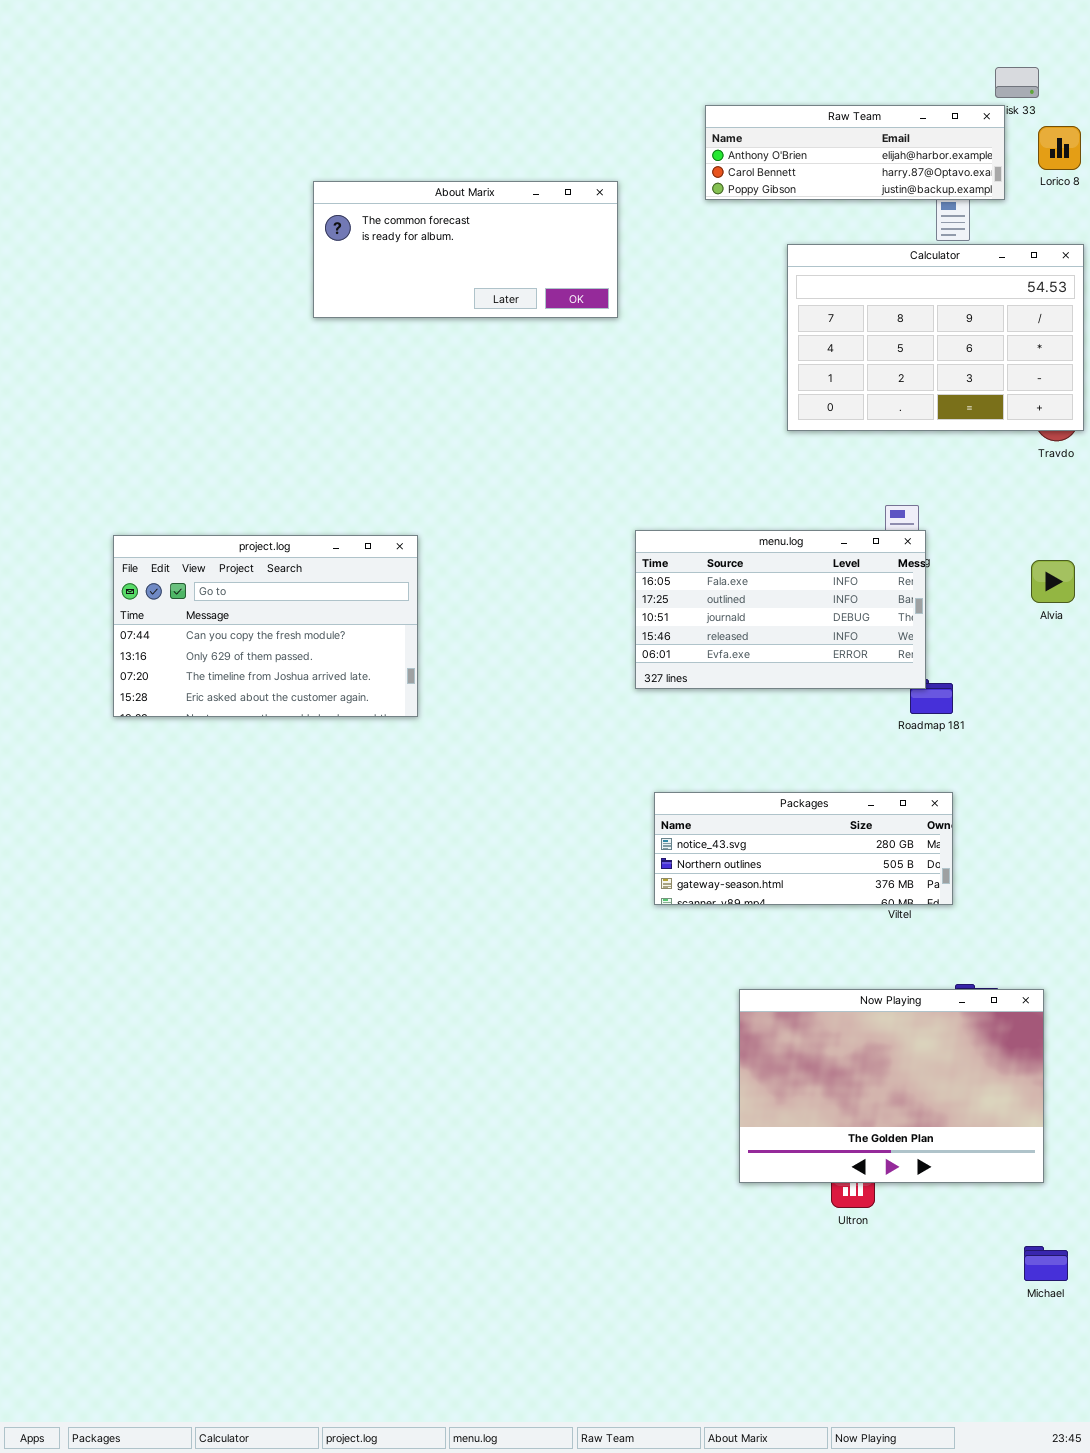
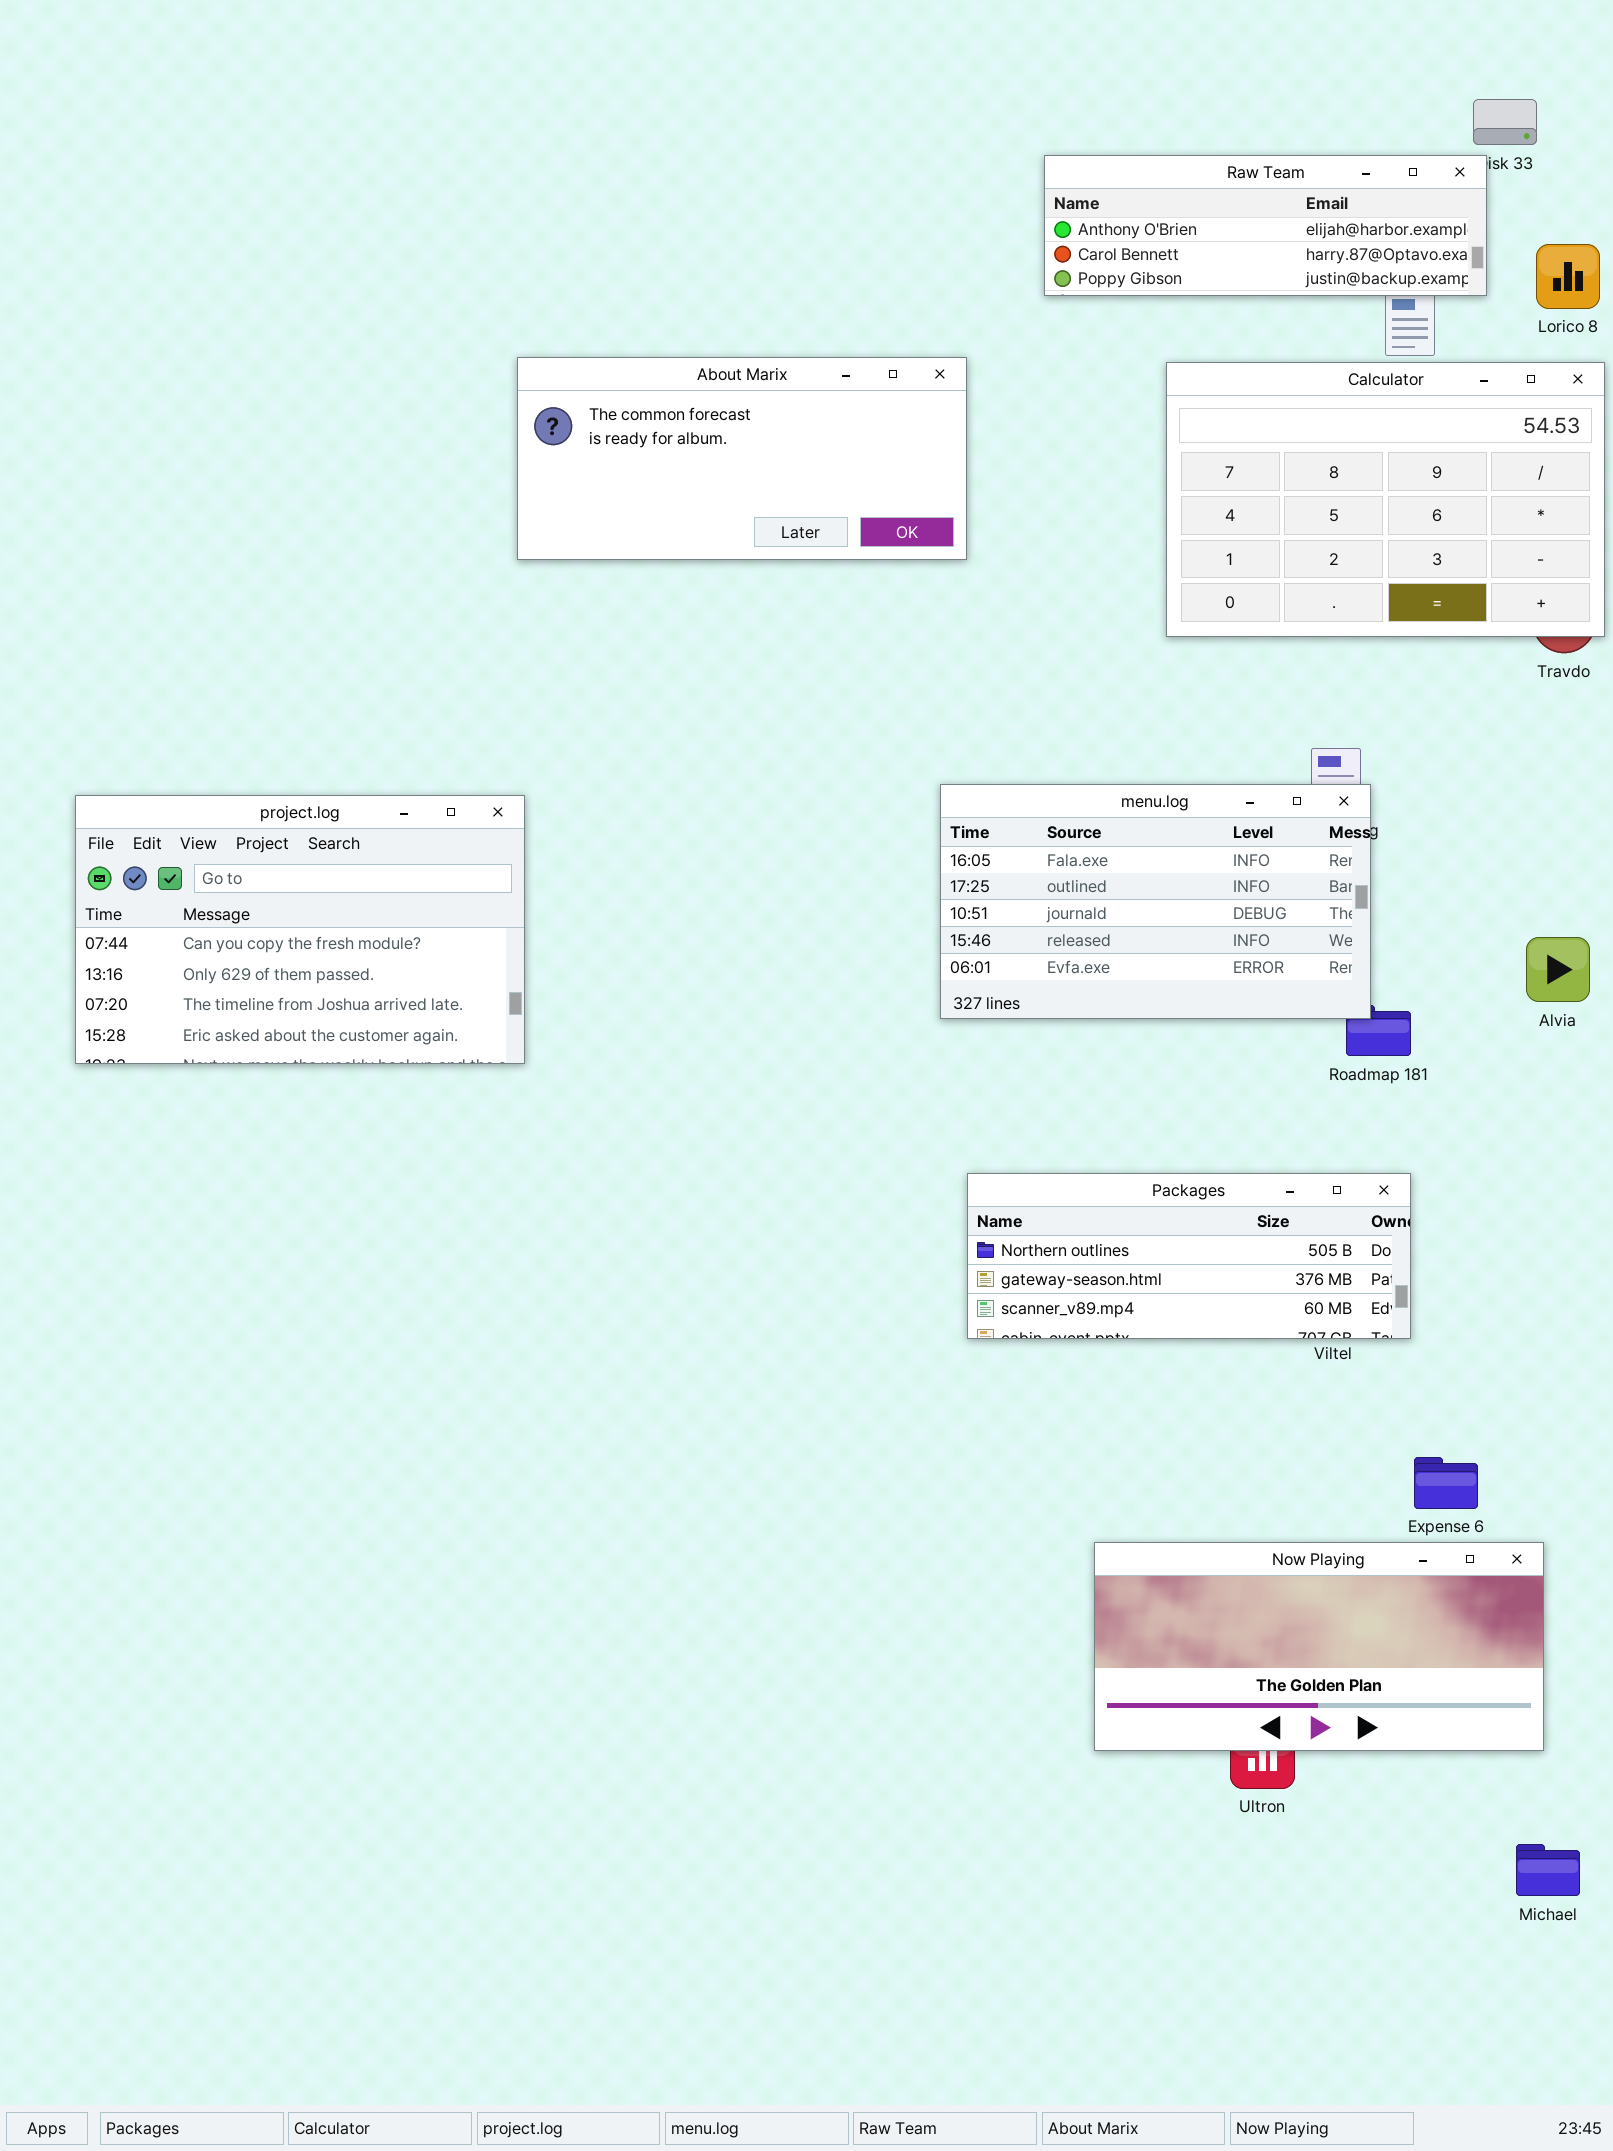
Lorico 8: [1038,126,1081,170] -> [1536,244,1600,309], moved
About Marix: [313,181,618,318] -> [517,357,967,560], moved
project.log: [113,535,418,717] -> [75,795,525,1064], moved
Alvia: [1031,560,1075,603] -> [1526,937,1590,1002], moved
Packages: [654,792,953,905] -> [967,1173,1411,1339], scrolled down 1 row
Now Playing: [739,989,1044,1183] -> [1094,1542,1544,1751], resized

